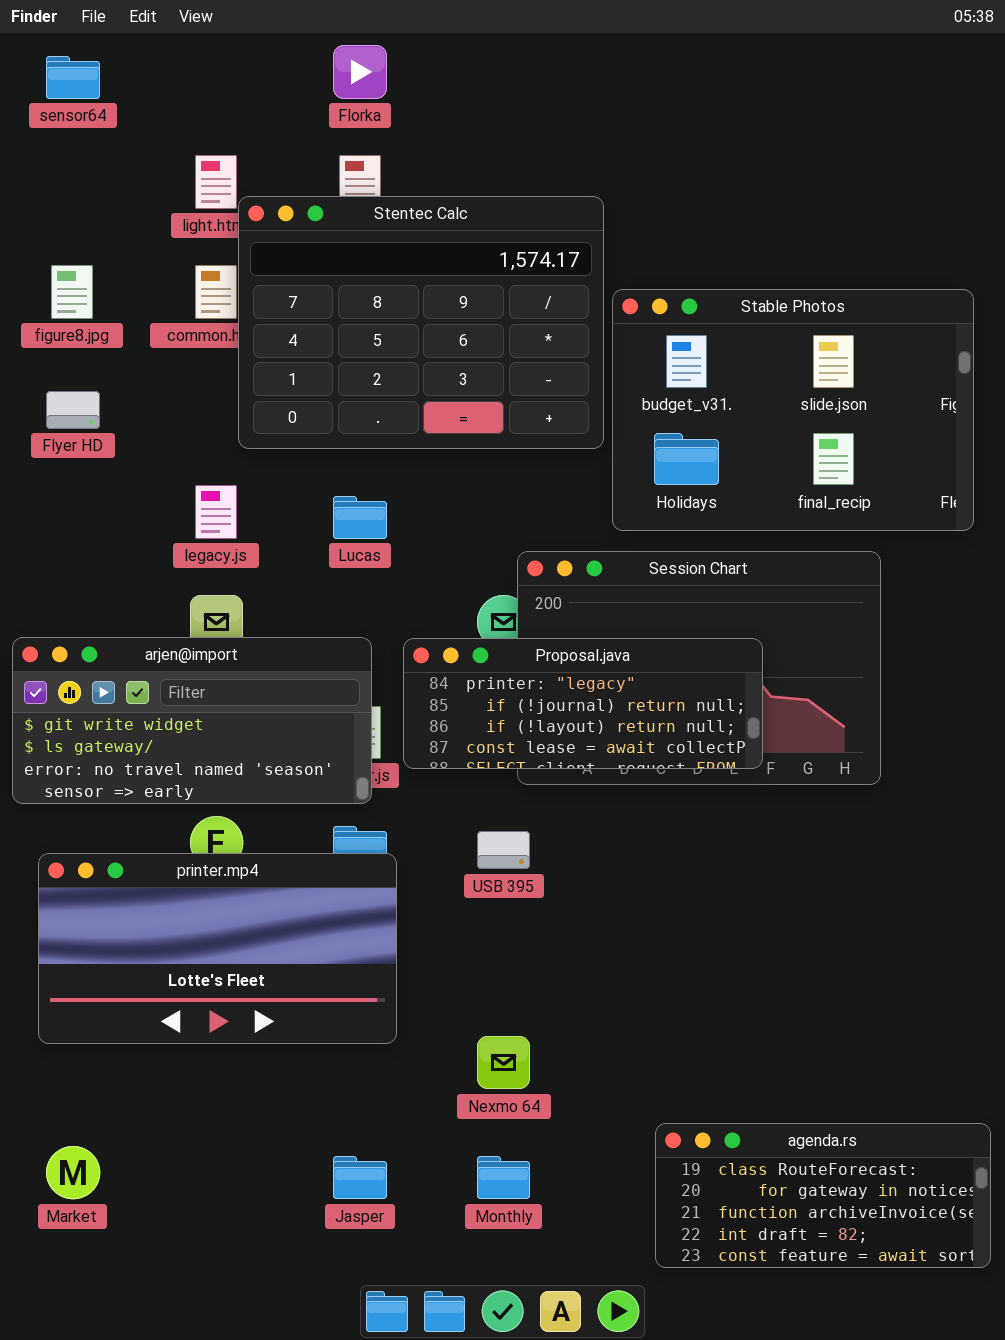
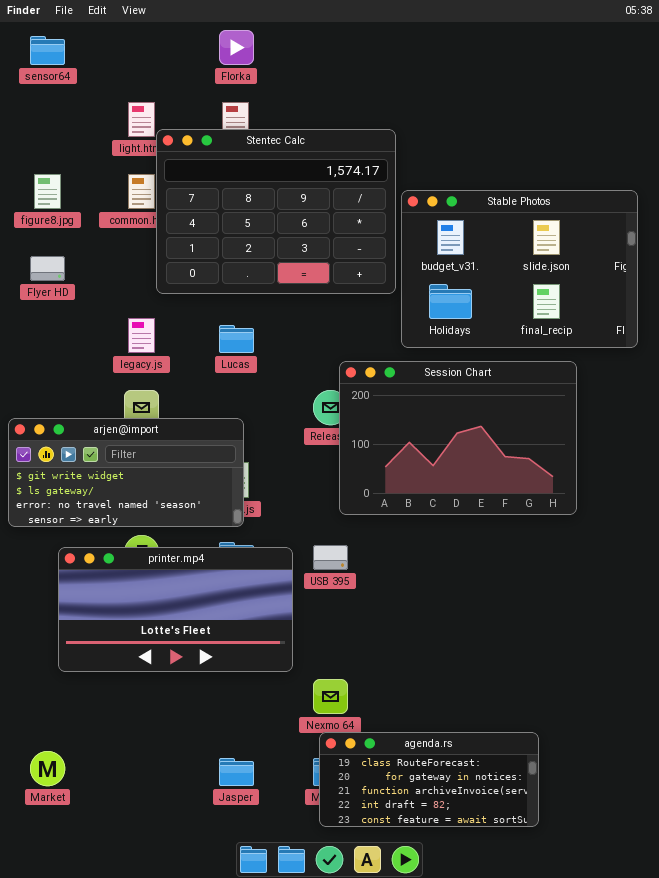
Proposal.java: [403,638,763,769] -> none, closed
printer.mp4: [38,853,397,1044] -> [58,547,293,672], moved
agenda.rs: [655,1123,991,1268] -> [319,732,539,827], moved

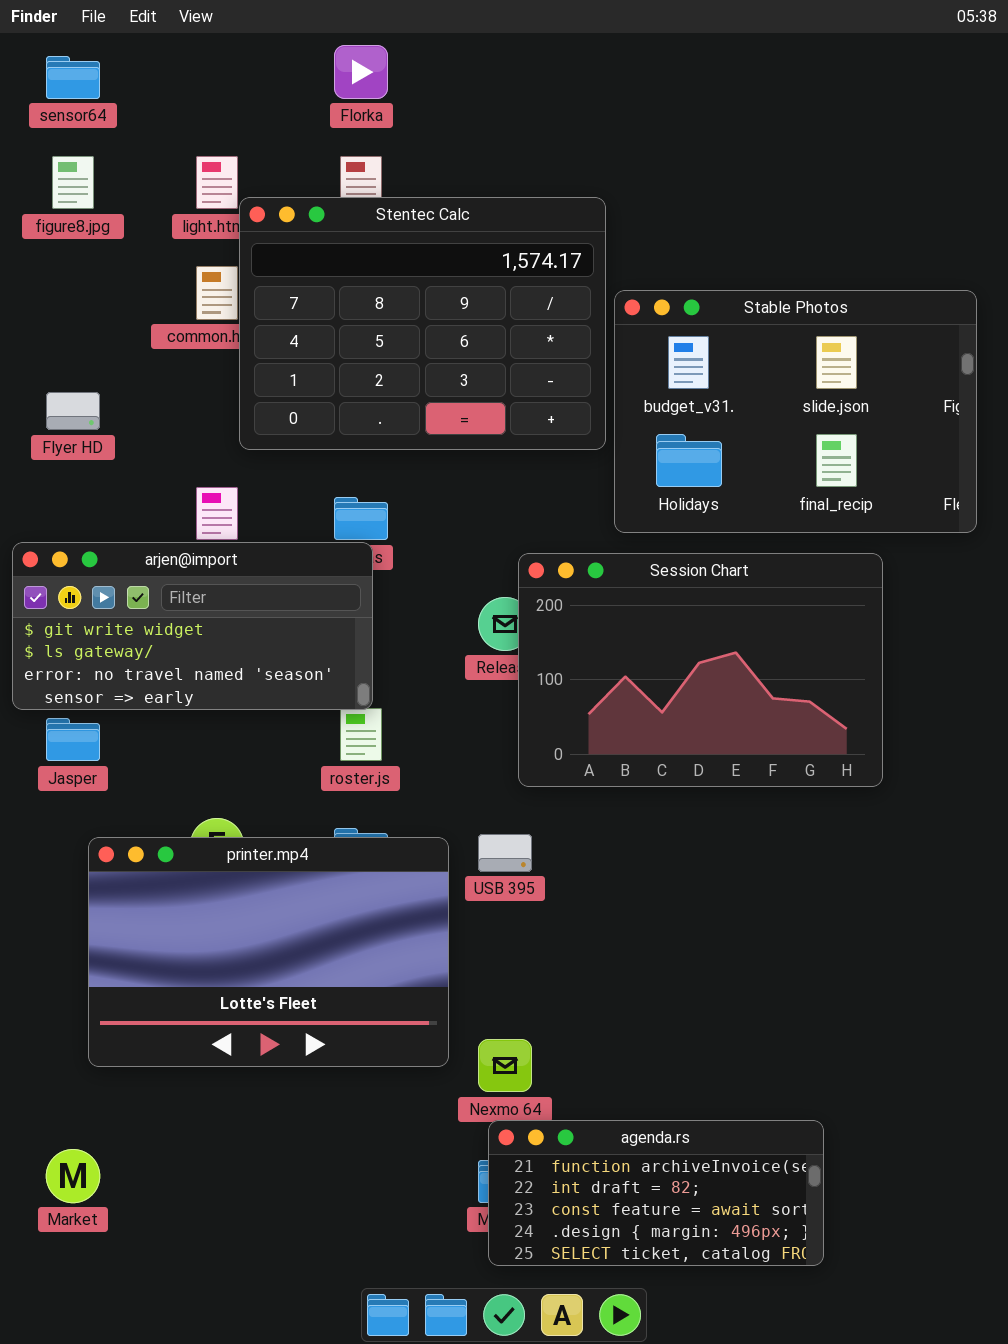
figure8.jpg: [34,174,61,209] -> [52,156,94,209], moved
arjen@import: [8,418,244,527] -> [12,542,373,710], moved
printer.mp4: [58,547,293,672] -> [88,837,449,1067], resized
agenda.rs: [319,732,539,827] -> [488,1120,824,1266], scrolled down 2 rows
Jasper: [219,758,254,786] -> [46,718,100,761], moved

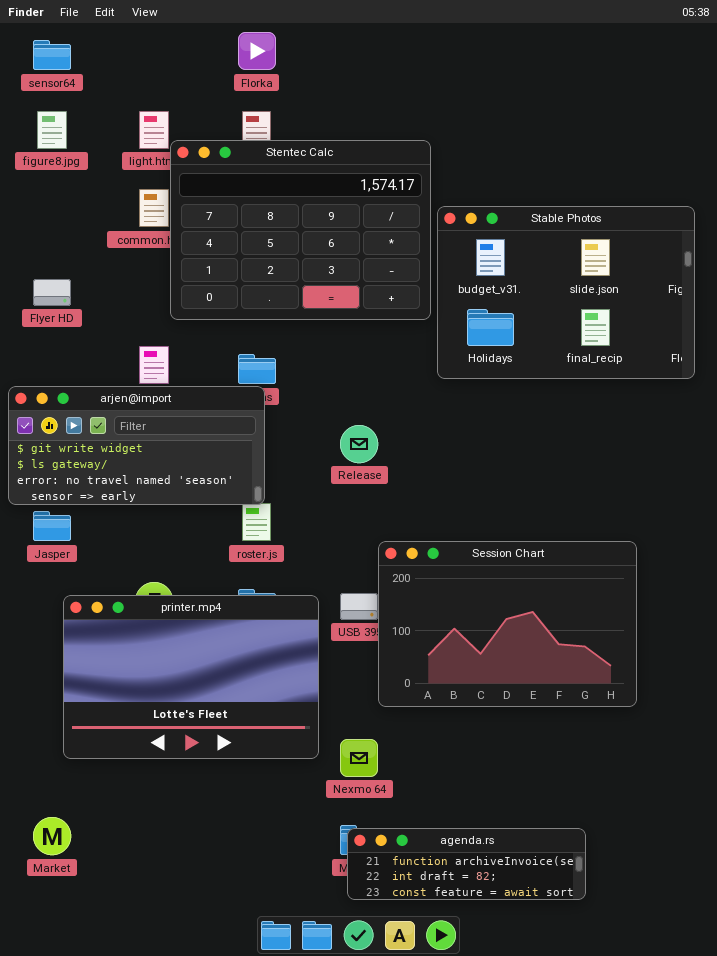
Session Chart: [518,553,883,787] -> [378,541,637,707], moved
agenda.rs: [488,1120,824,1266] -> [347,828,586,900], resized

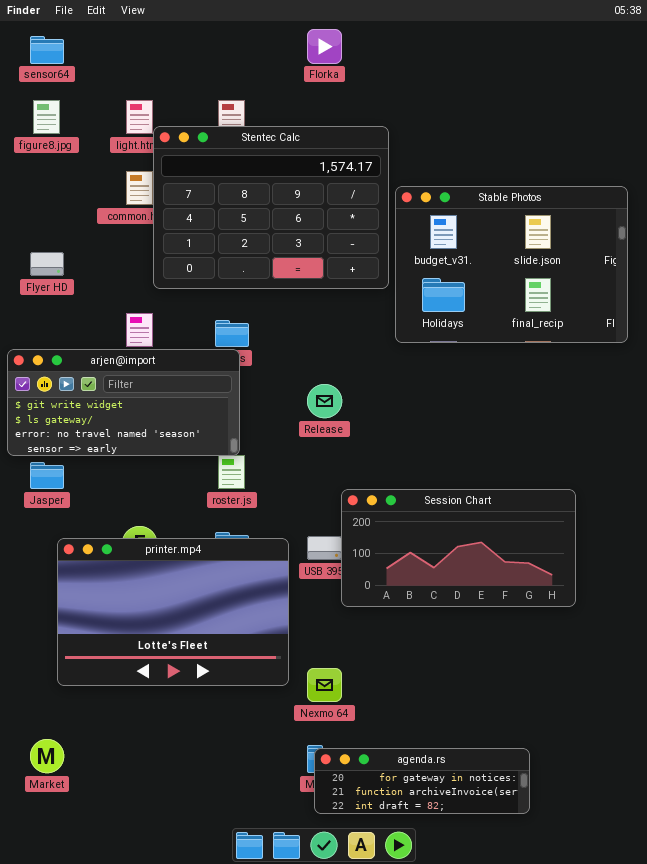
Florka: [238,32,276,70] -> [307,29,342,64], moved
Session Chart: [378,541,637,707] -> [341,489,576,607], resized
agenda.rs: [347,828,586,900] -> [314,748,530,814], scrolled up 1 row

